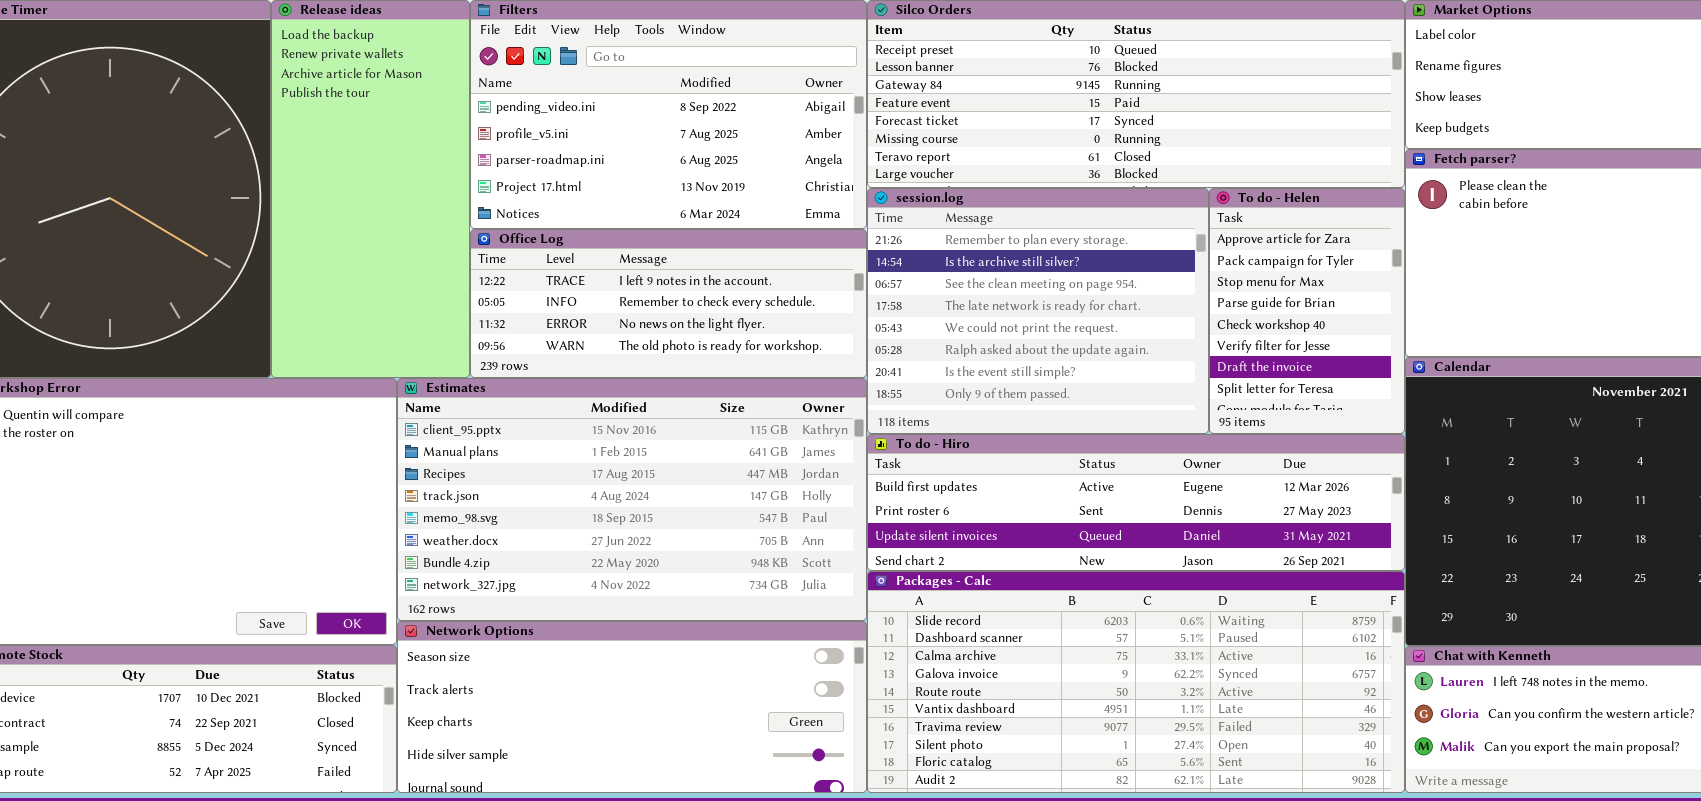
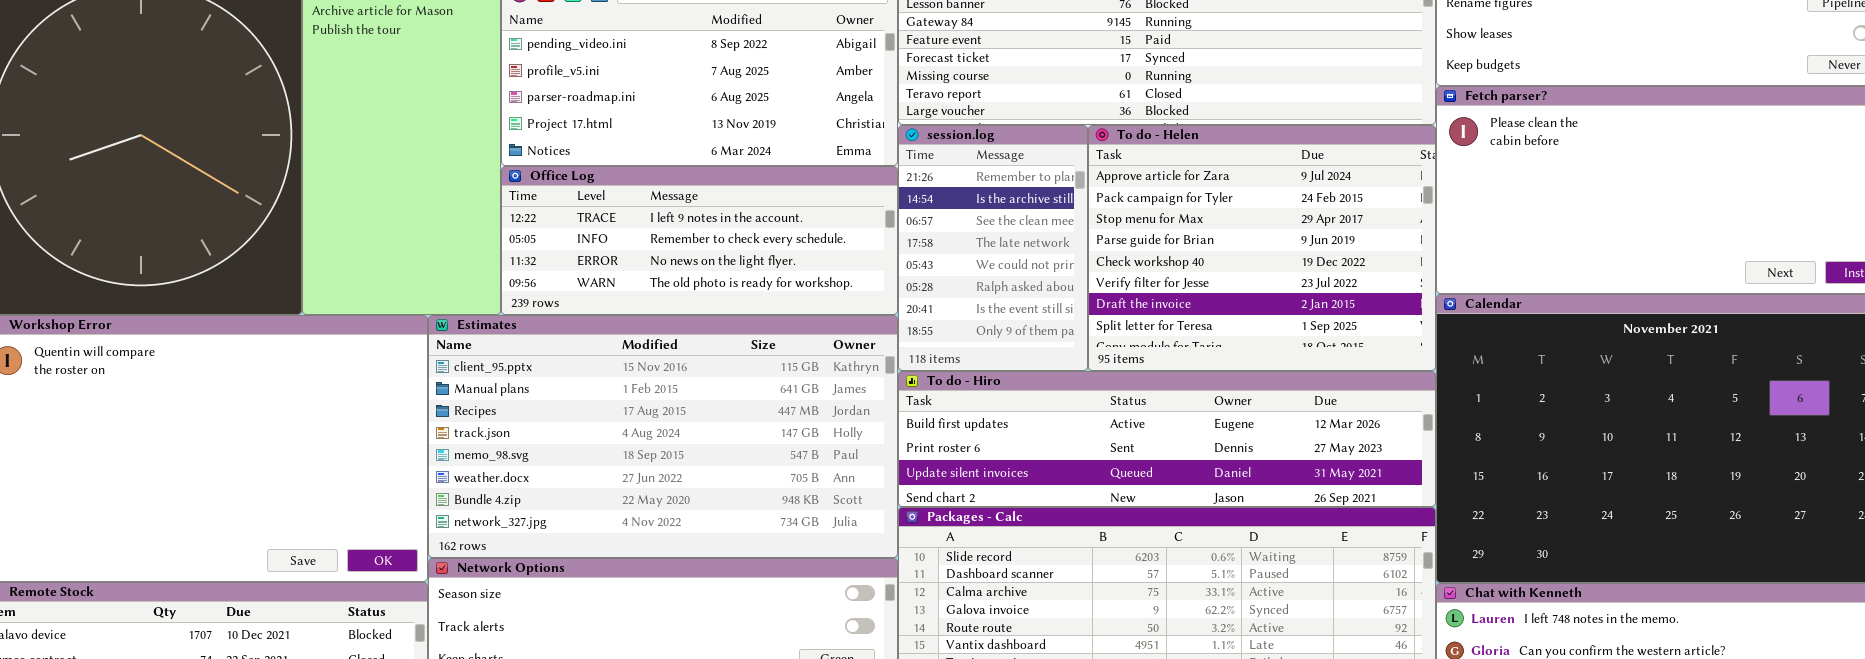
session.log: [867,188,1209,434] -> [898,125,1088,371], resized
To do - Helen: [1209,188,1405,434] -> [1088,125,1436,371], resized

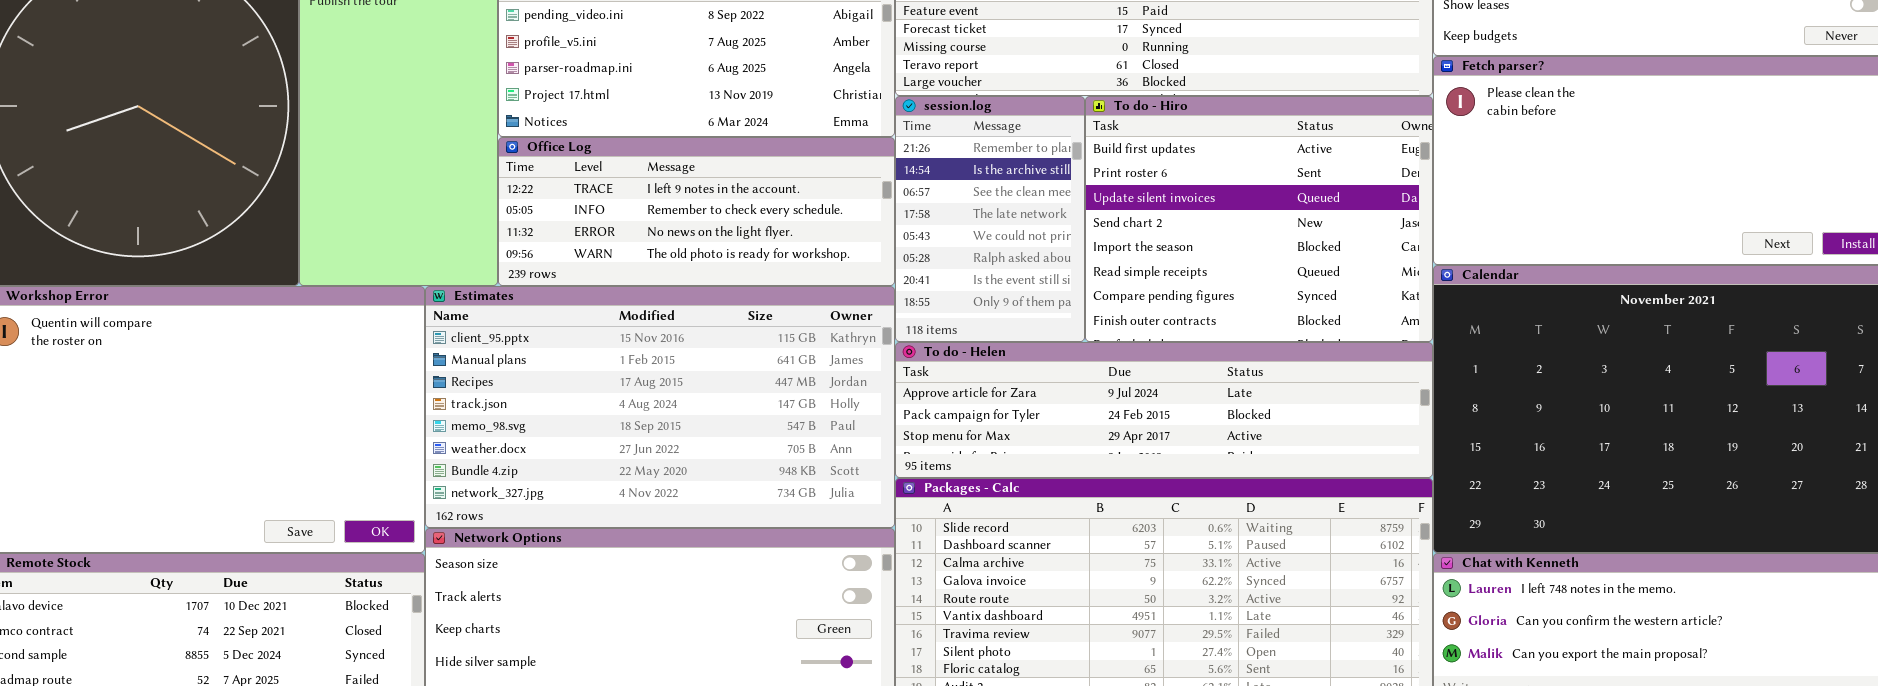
To do - Helen: [1088,125,1436,371] -> [895,342,1433,478], moved, resized
To do - Hiro: [898,371,1436,507] -> [1085,96,1433,342], moved, resized

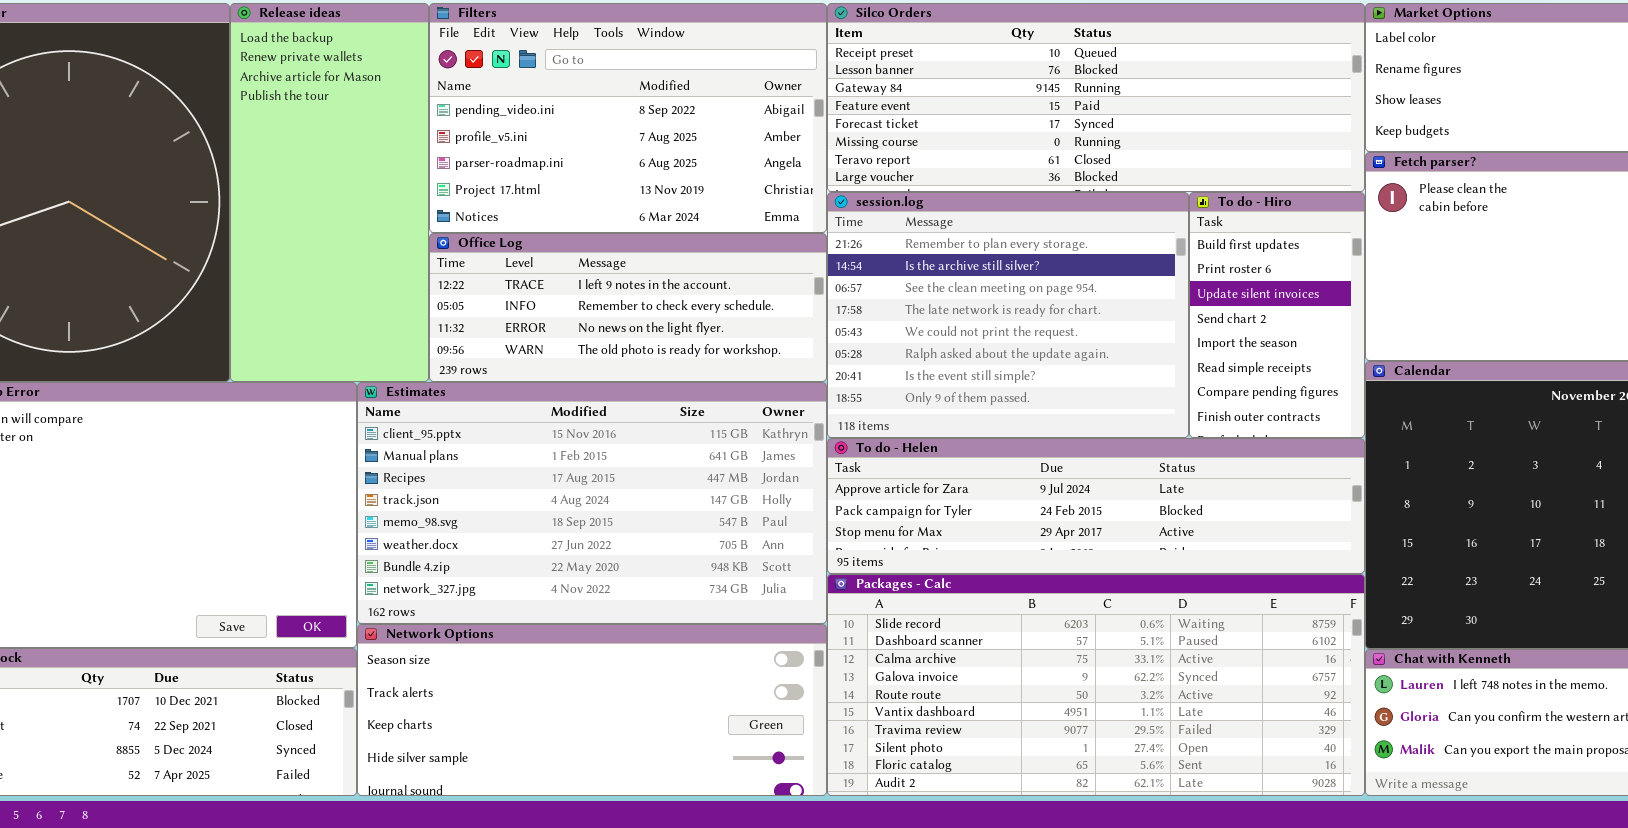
session.log: [895,96,1085,342] -> [827,192,1189,438], resized
To do - Hiro: [1085,96,1433,342] -> [1189,192,1365,438], resized

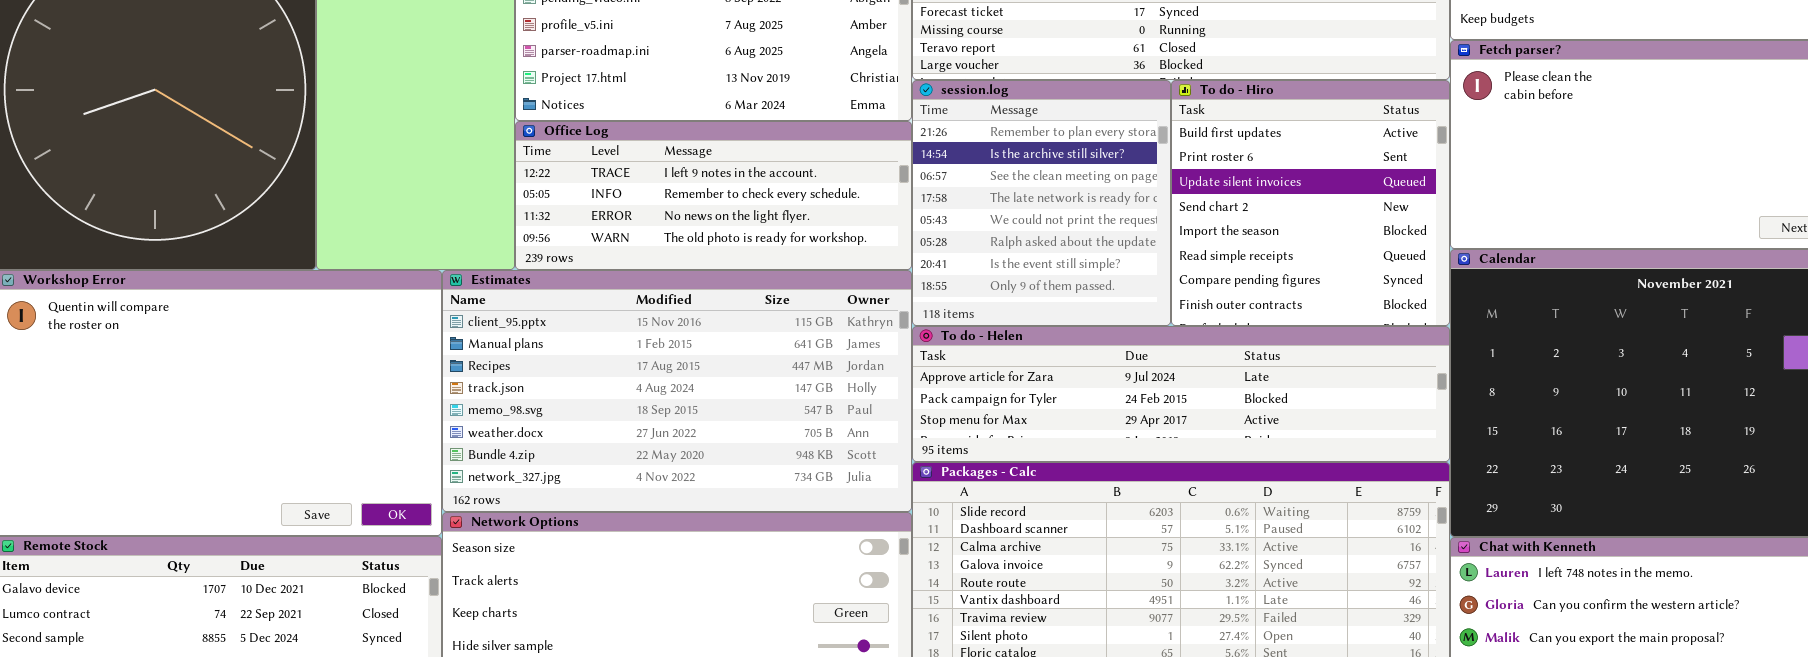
session.log: [827,192,1189,438] -> [912,80,1171,326], resized
To do - Hiro: [1189,192,1365,438] -> [1171,80,1450,326], resized

